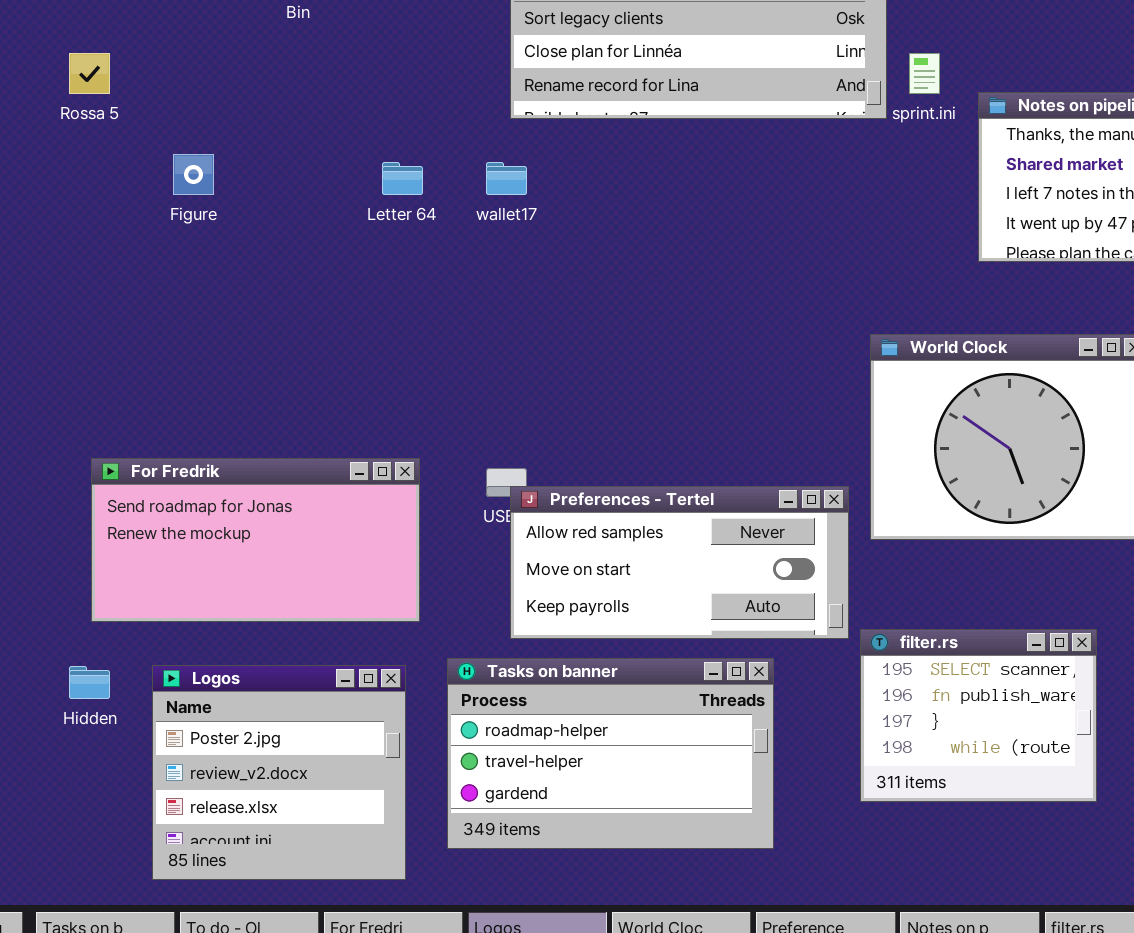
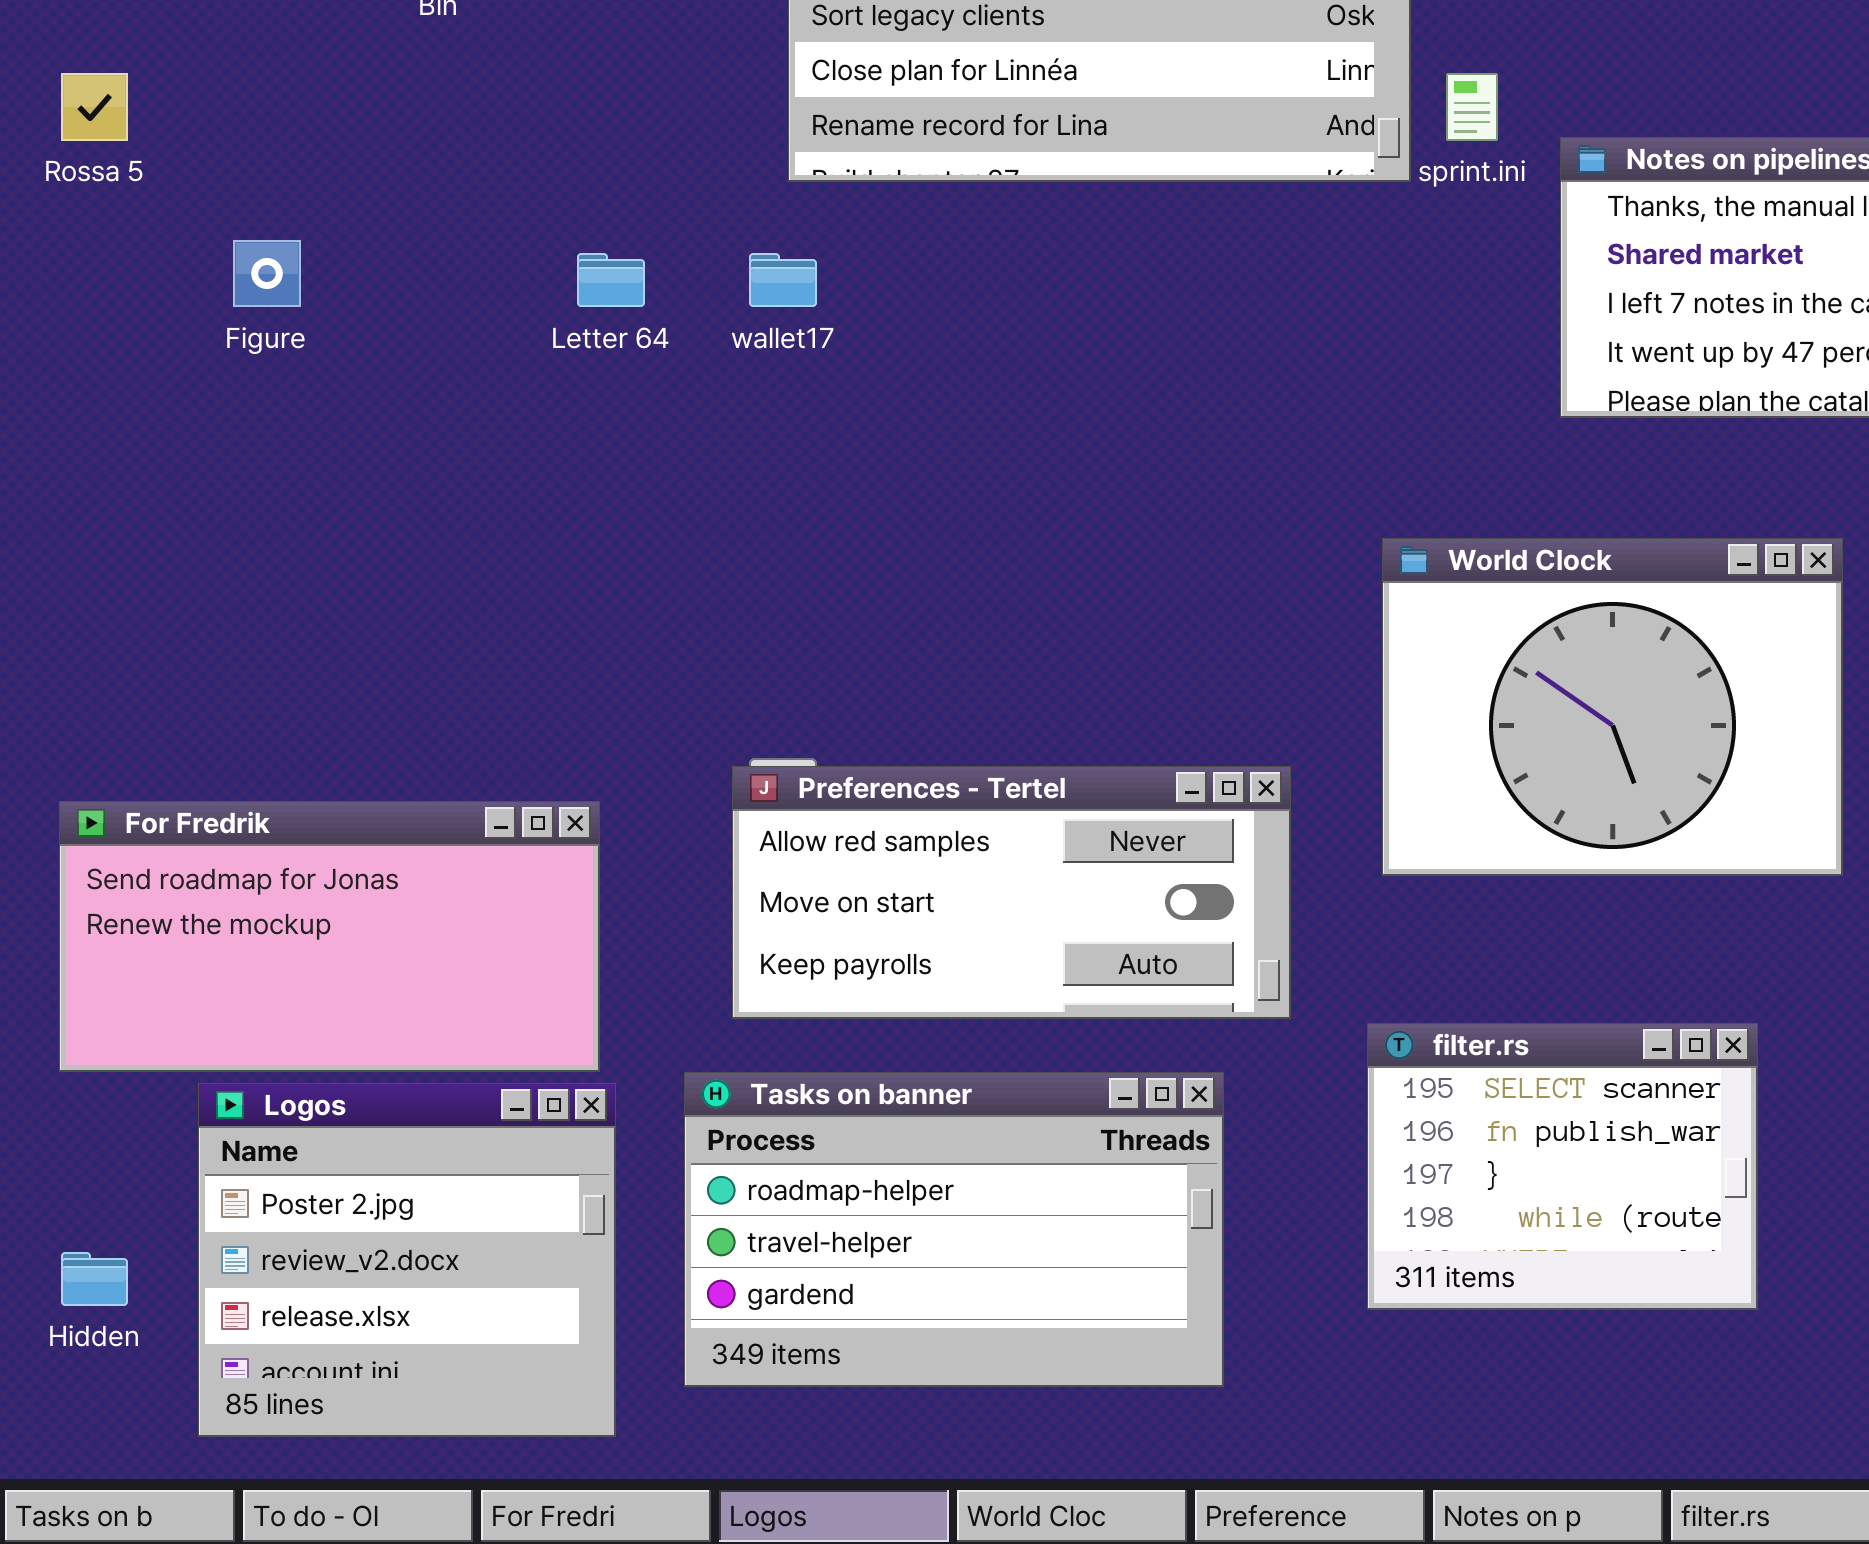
For Fredrik: [91,458,420,622] -> [59,801,600,1072], moved
Preferences - Tertel: [510,486,849,639] -> [732,766,1291,1019], moved
Hidden: [69,666,110,699] -> [61,1252,128,1306], moved

